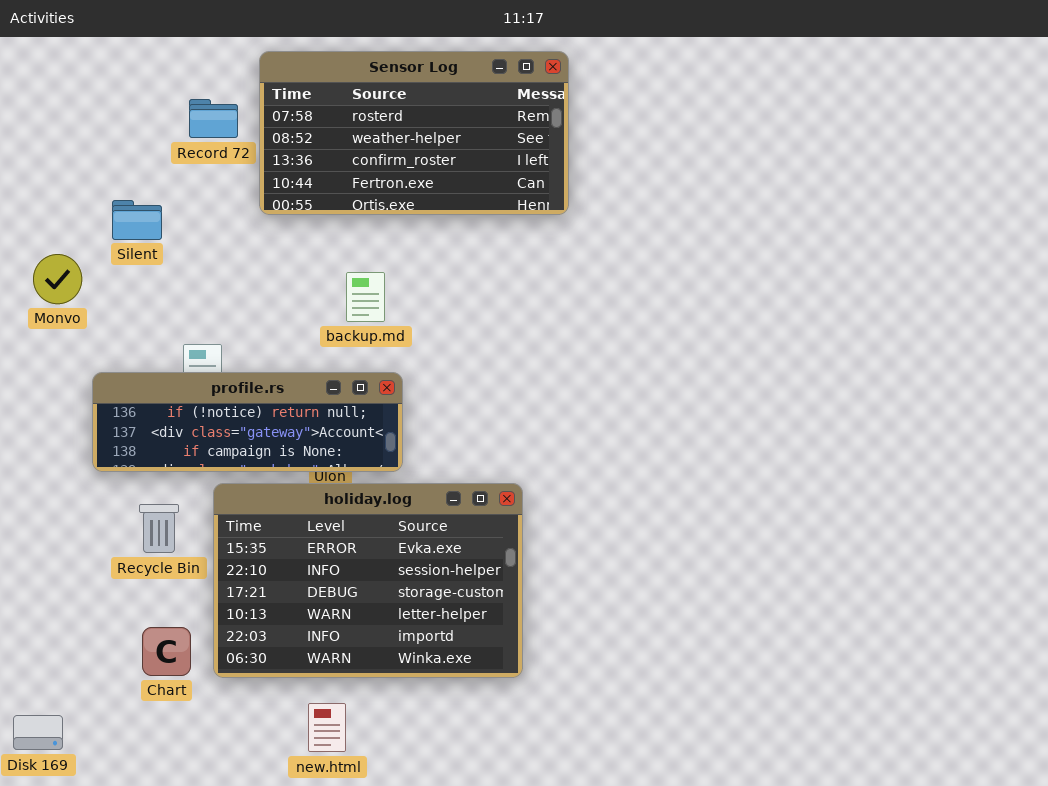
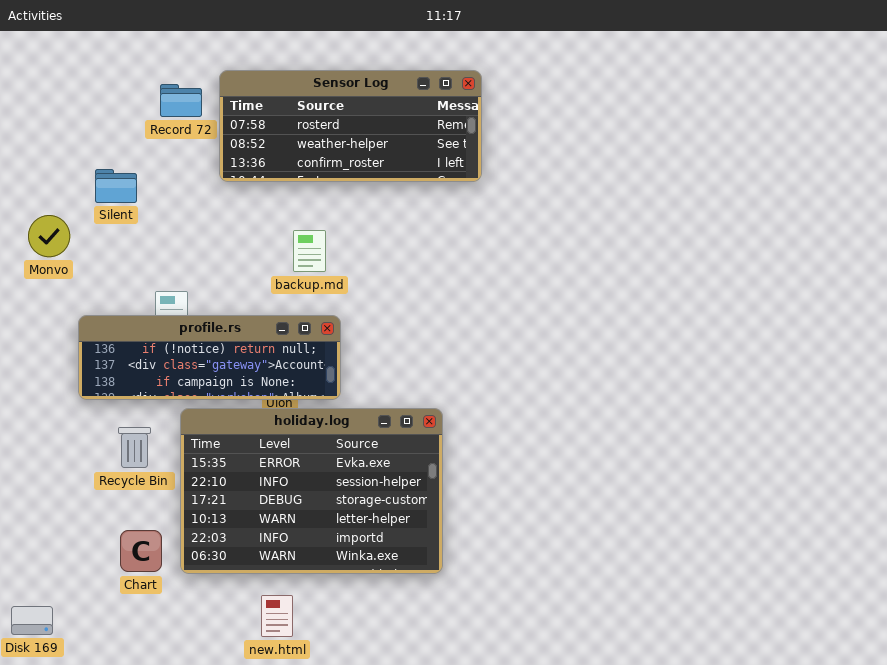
Sensor Log: [259,51,569,215] -> [219,70,482,182], resized

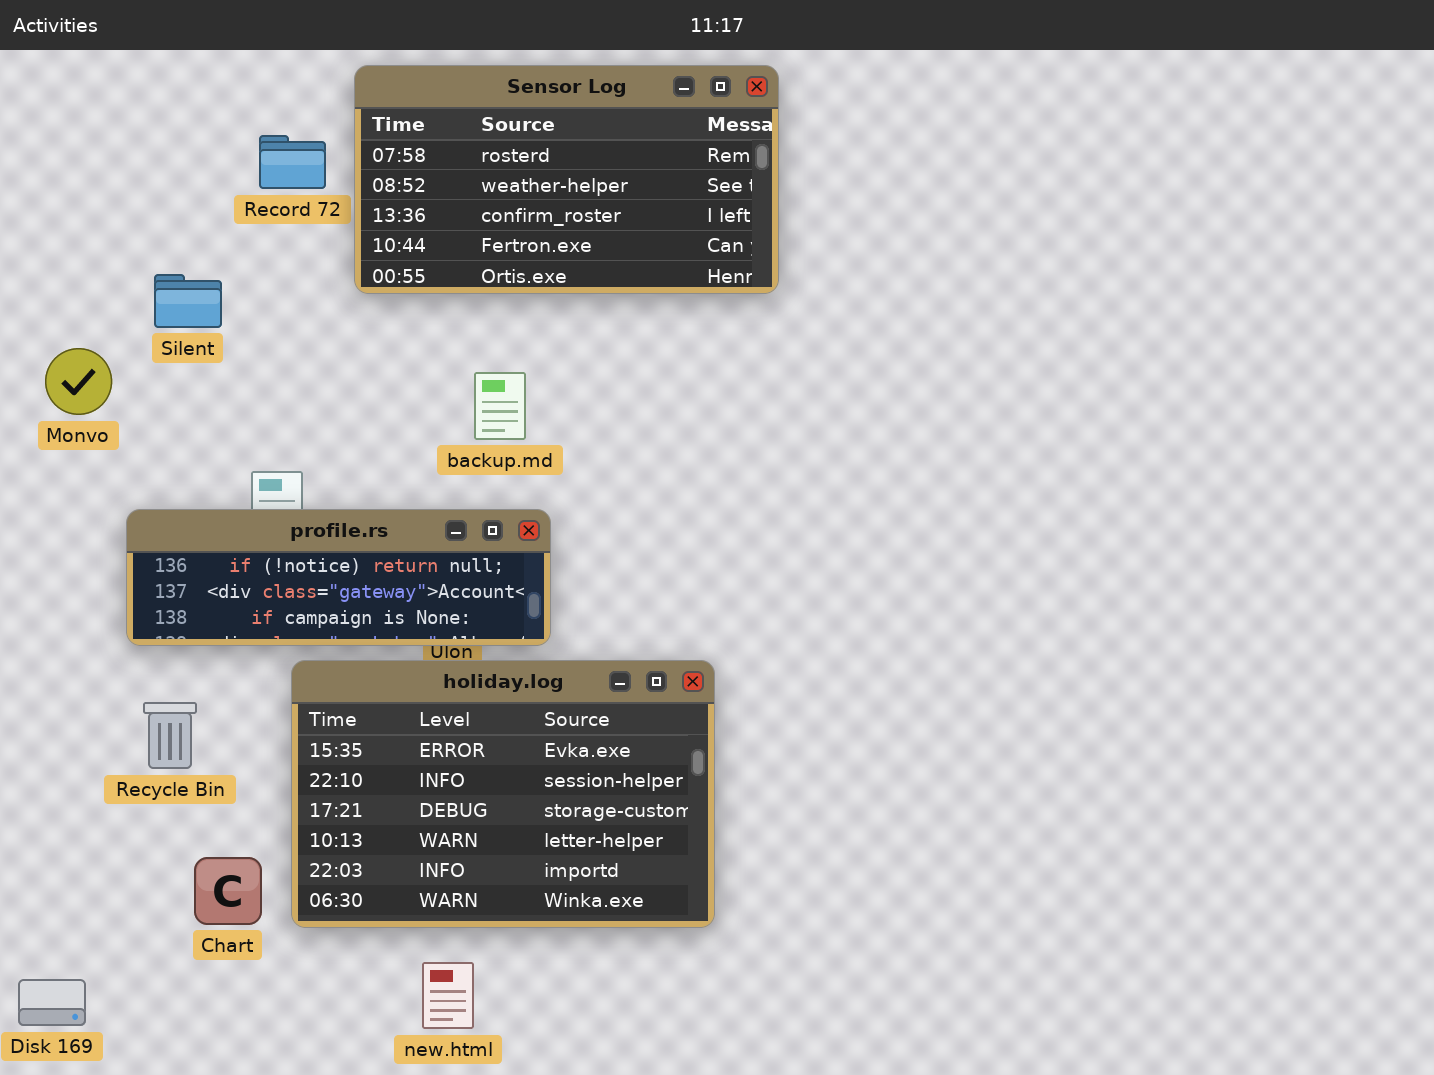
Sensor Log: [219,70,482,182] -> [354,65,779,294], resized
Recycle Bin: [118,427,151,468] -> [143,702,197,769], moved

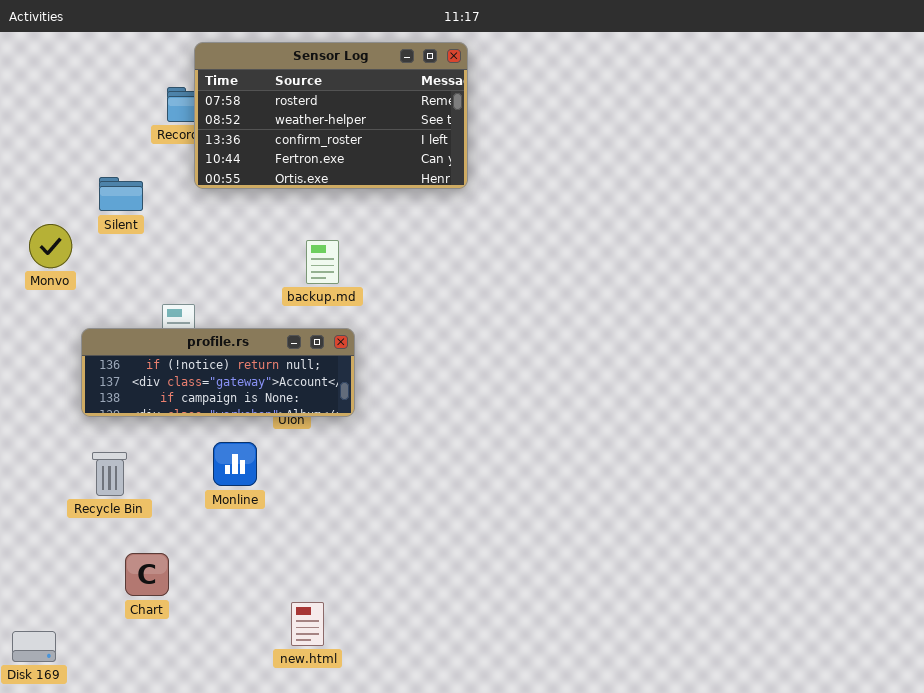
Sensor Log: [354,65,779,294] -> [194,42,468,189], moved
holiday.log: [291,660,715,928] -> none, closed
new.html: [422,962,474,1029] -> [291,602,324,646], moved

